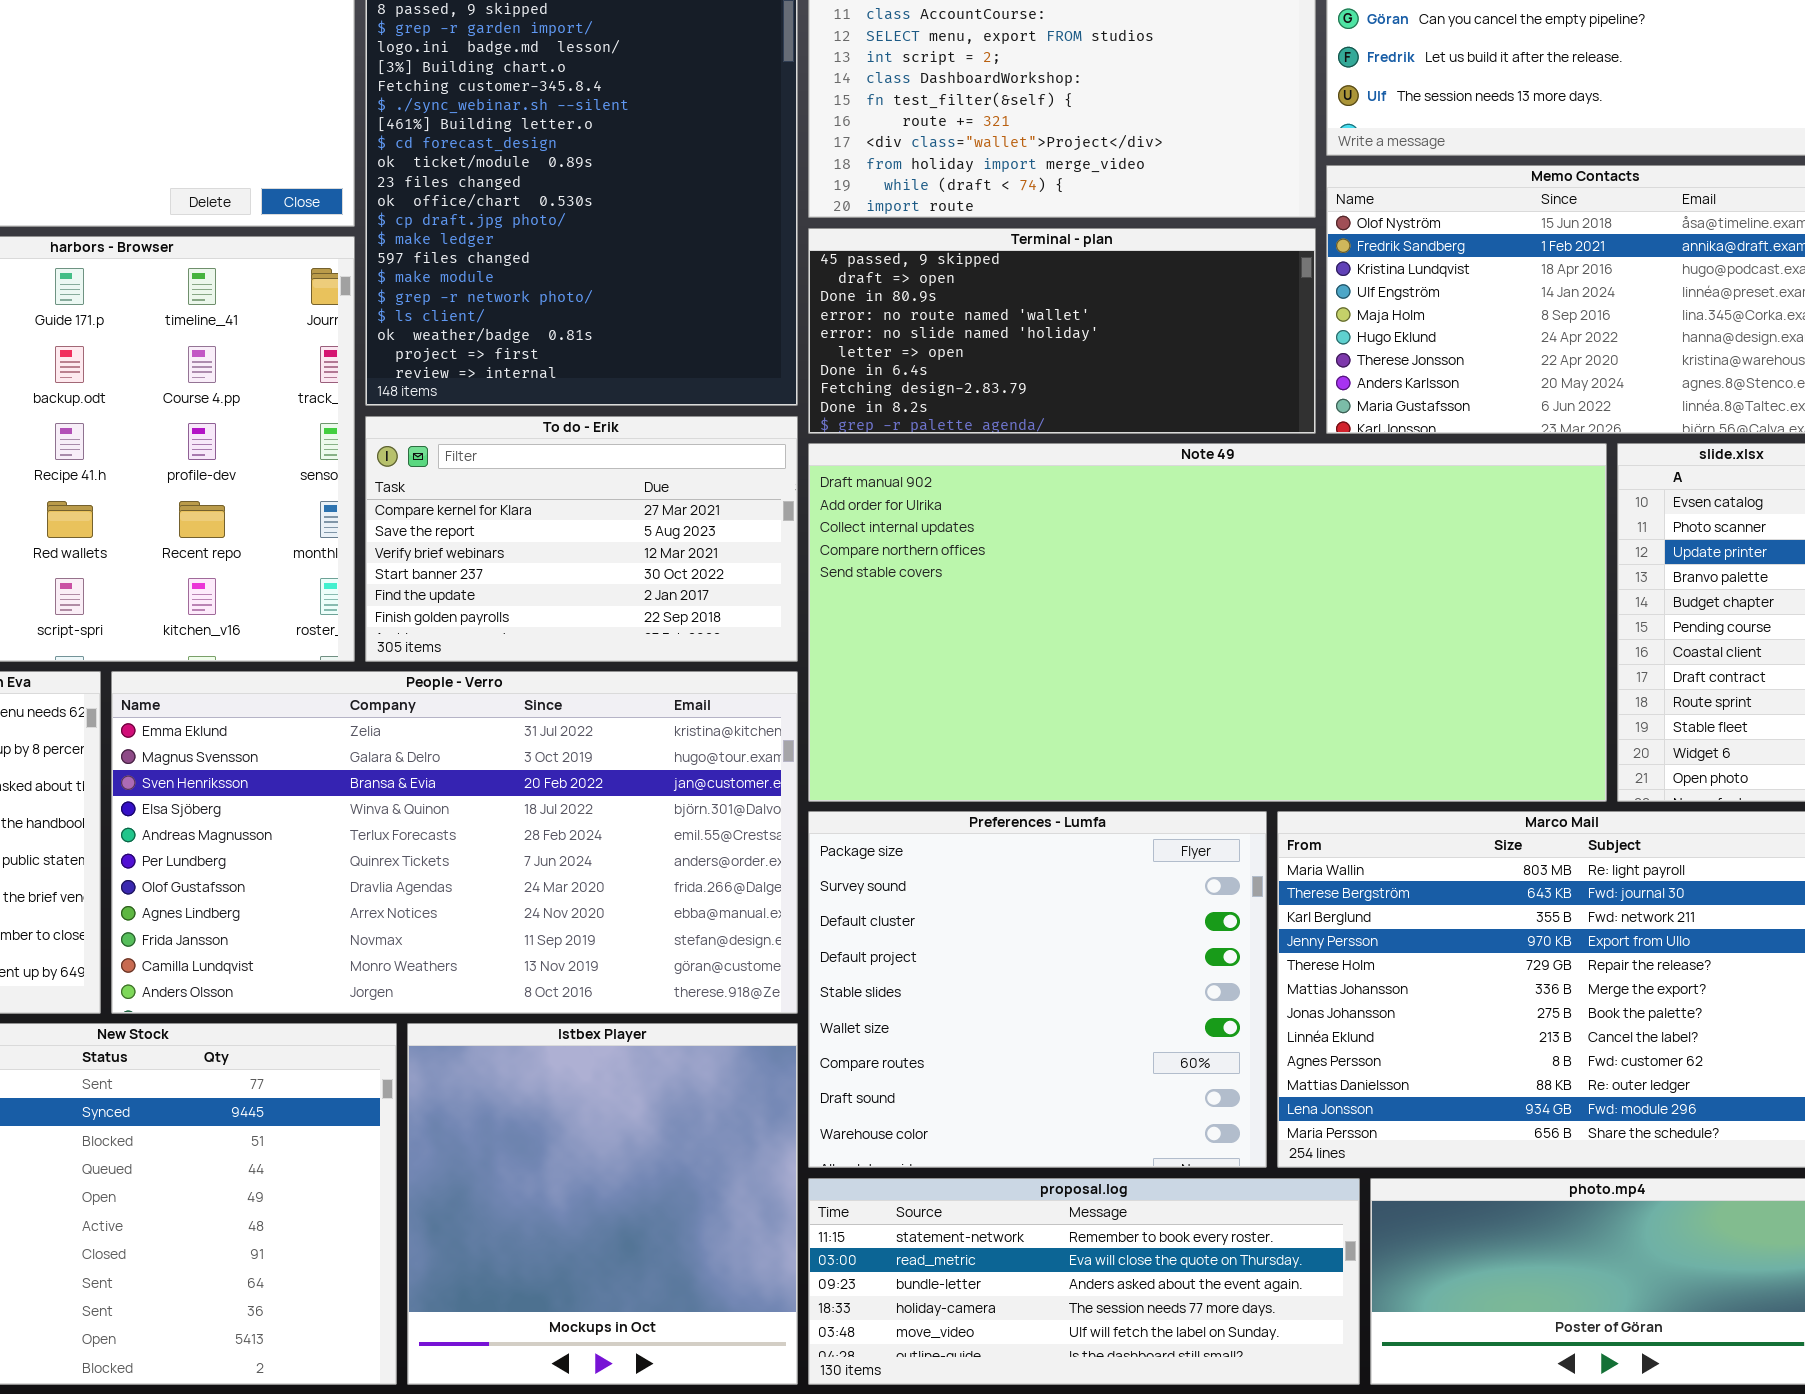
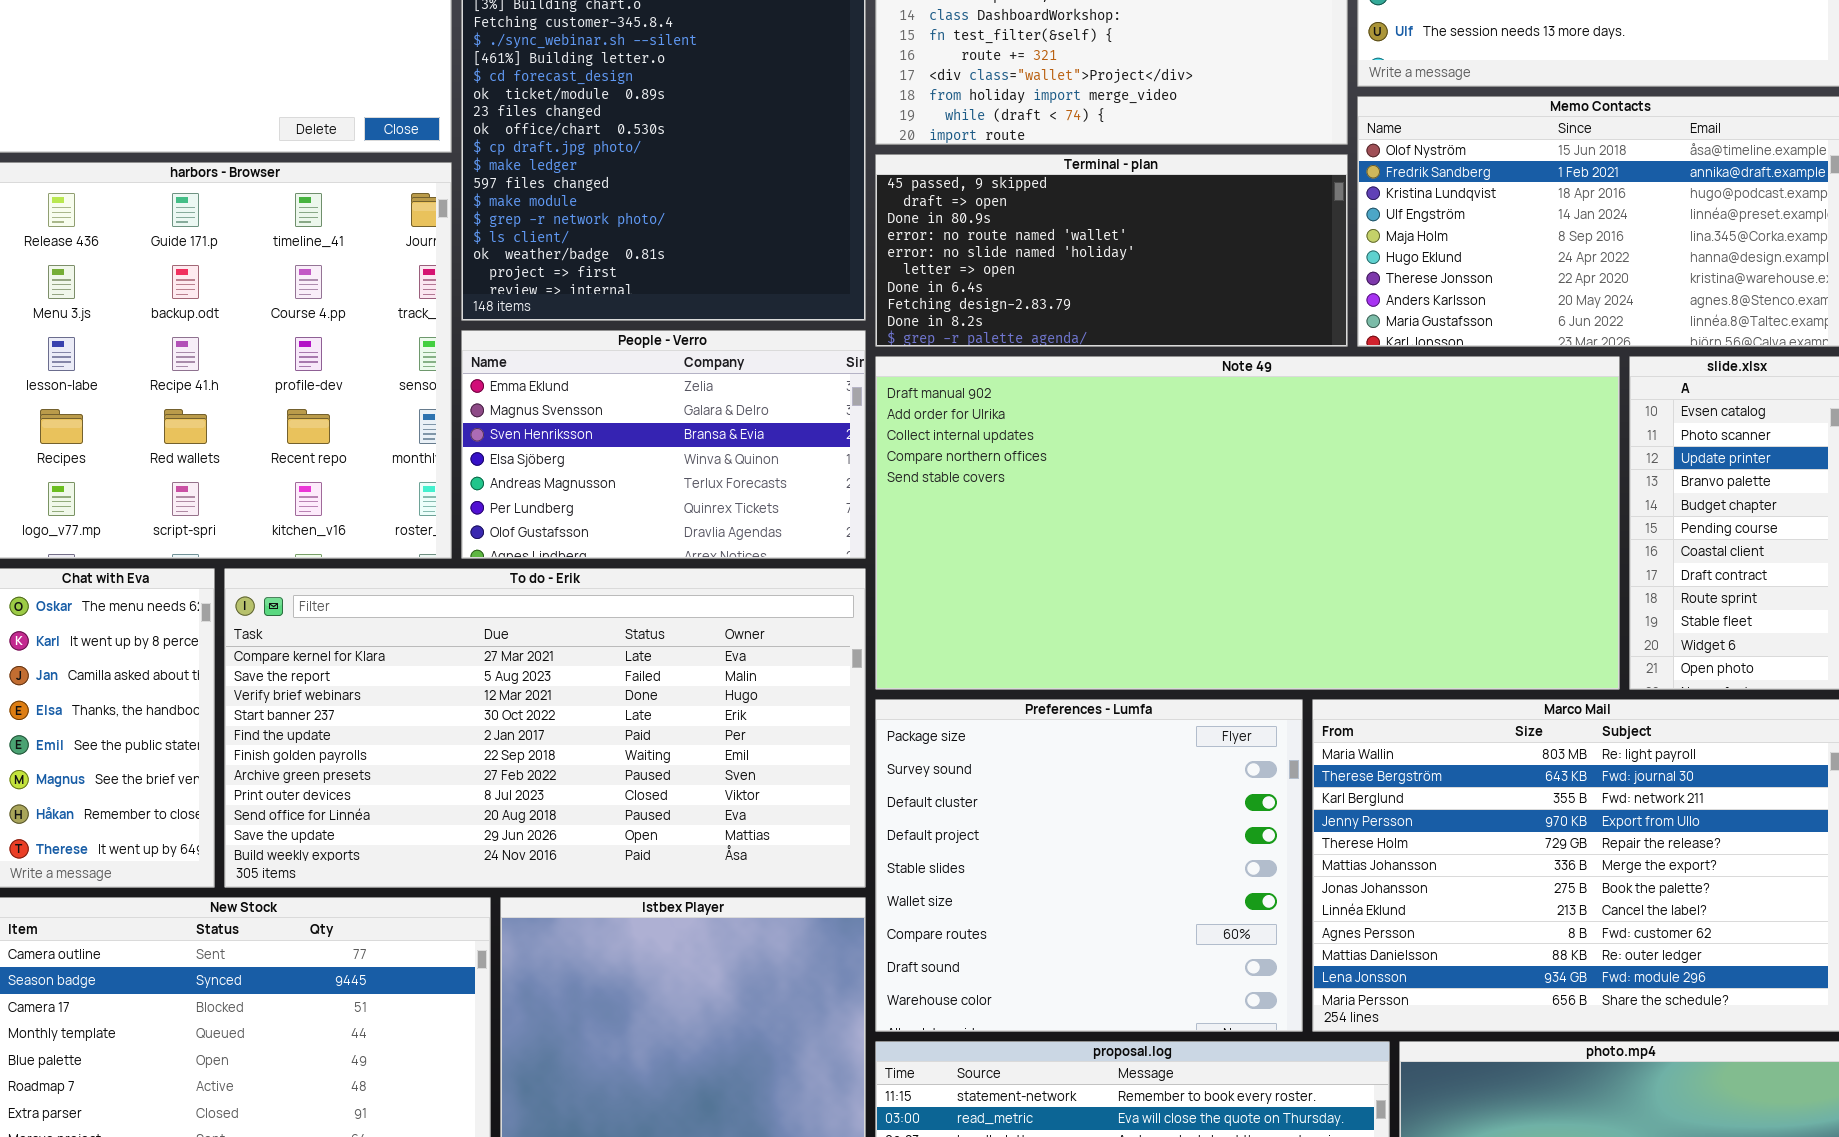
To do - Erik: [365,416,798,662] -> [224,568,866,888], moved, resized
People - Verro: [111,671,798,1014] -> [461,330,866,559], moved, resized

